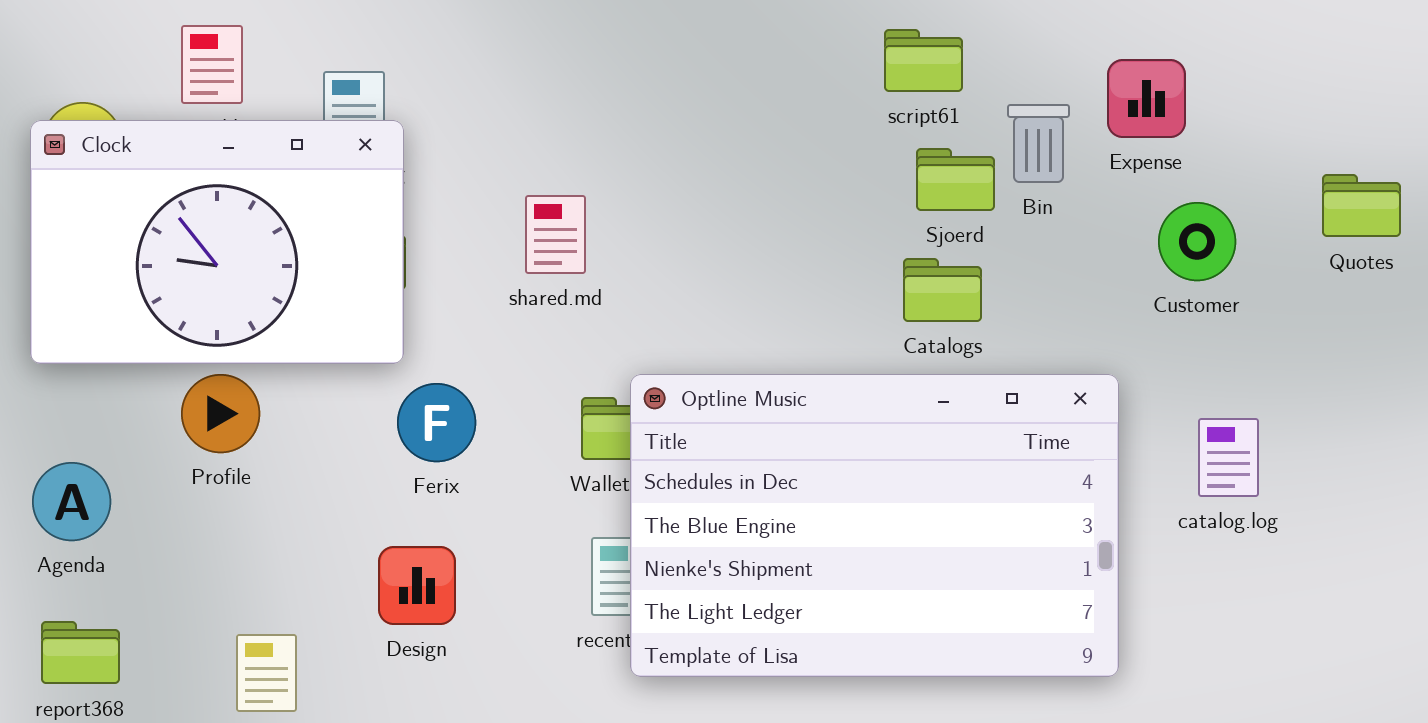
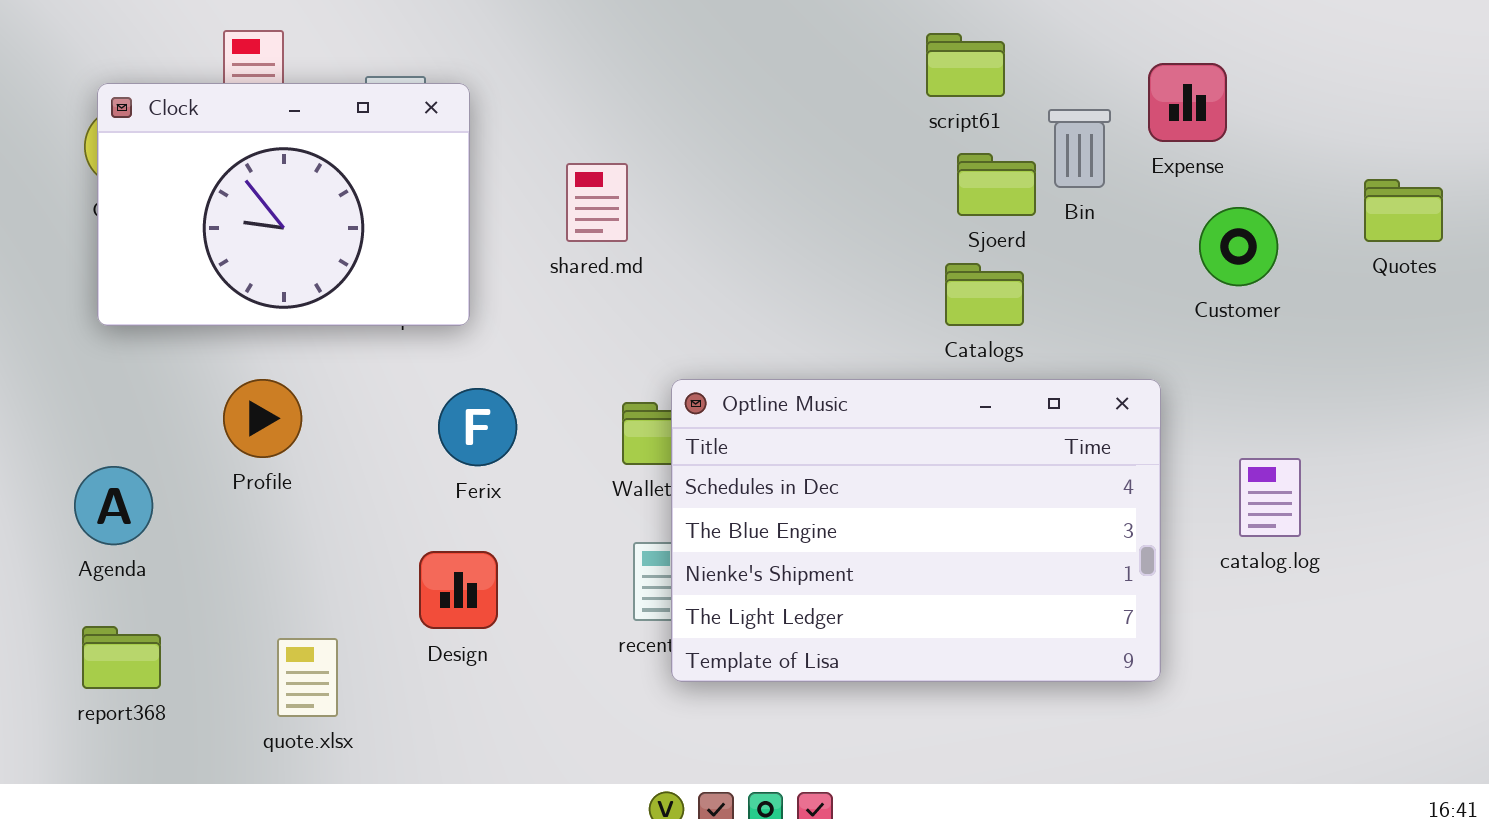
Clock: [30,120,404,364] -> [97,83,470,326], moved
shared.md: [525,195,586,274] -> [566,163,628,242], moved
catalog.log: [1198,418,1259,497] -> [1239,458,1301,537], moved

